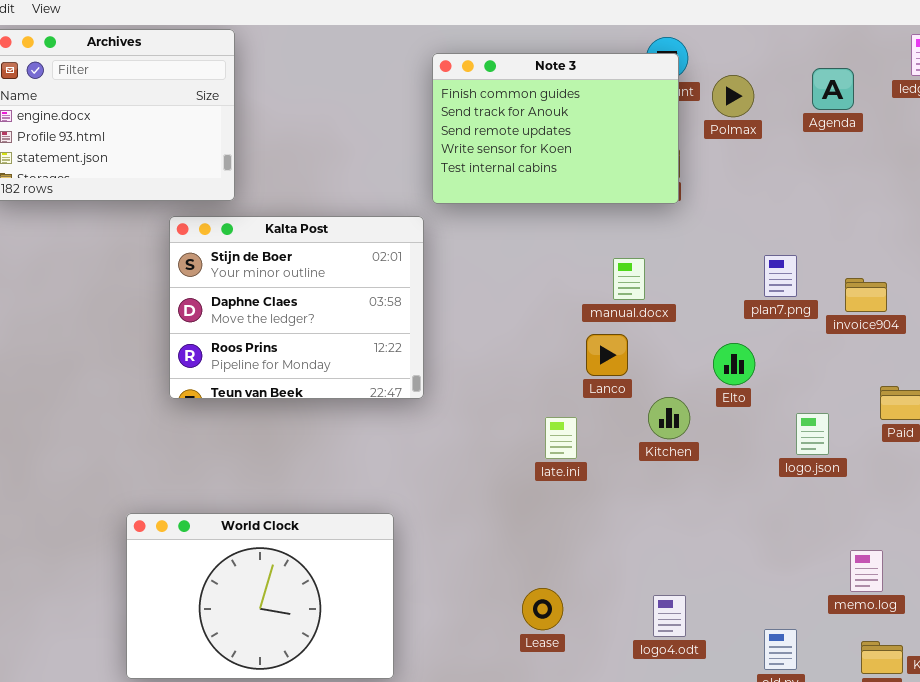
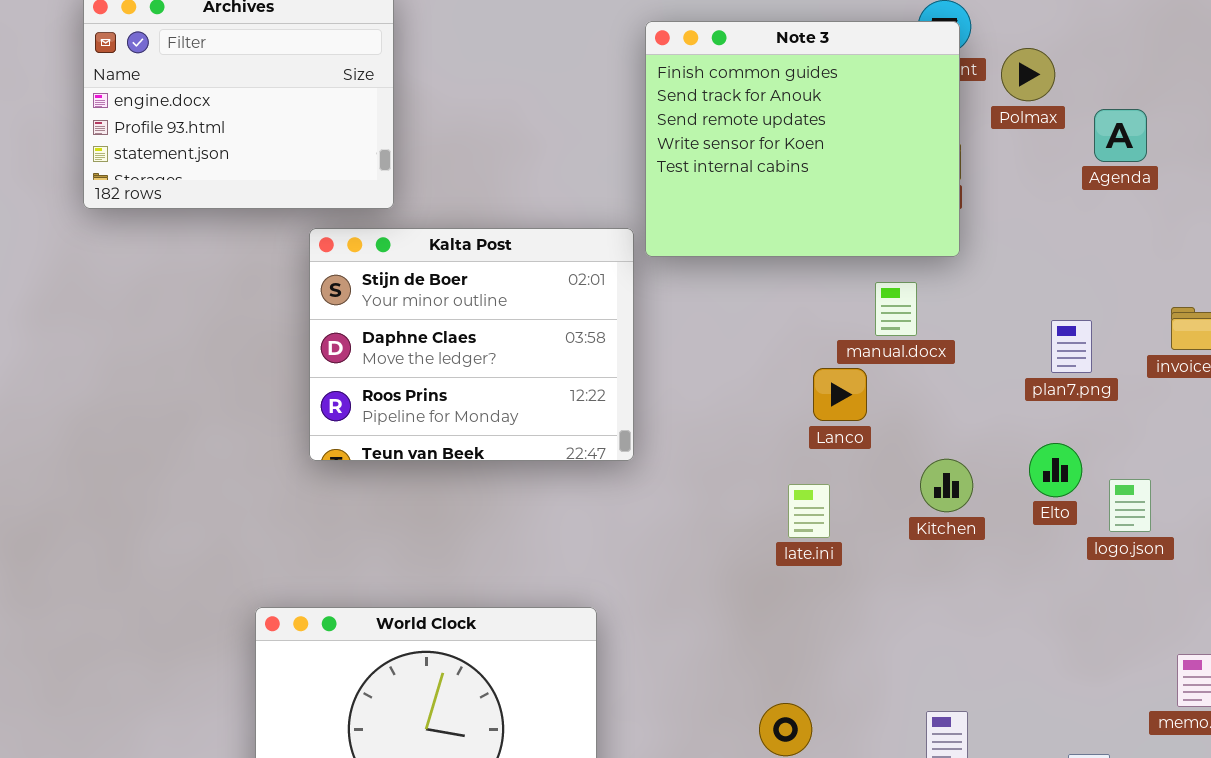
Note 3: [432,53,679,204] -> [645,21,960,257], resized
Agenda: [812,68,854,110] -> [1094,109,1147,162], moved
plan7.png: [764,255,797,297] -> [1051,320,1092,373], moved
Lanco: [586,334,628,376] -> [813,368,867,421], moved
Elto: [713,343,755,385] -> [1029,443,1082,497], moved

